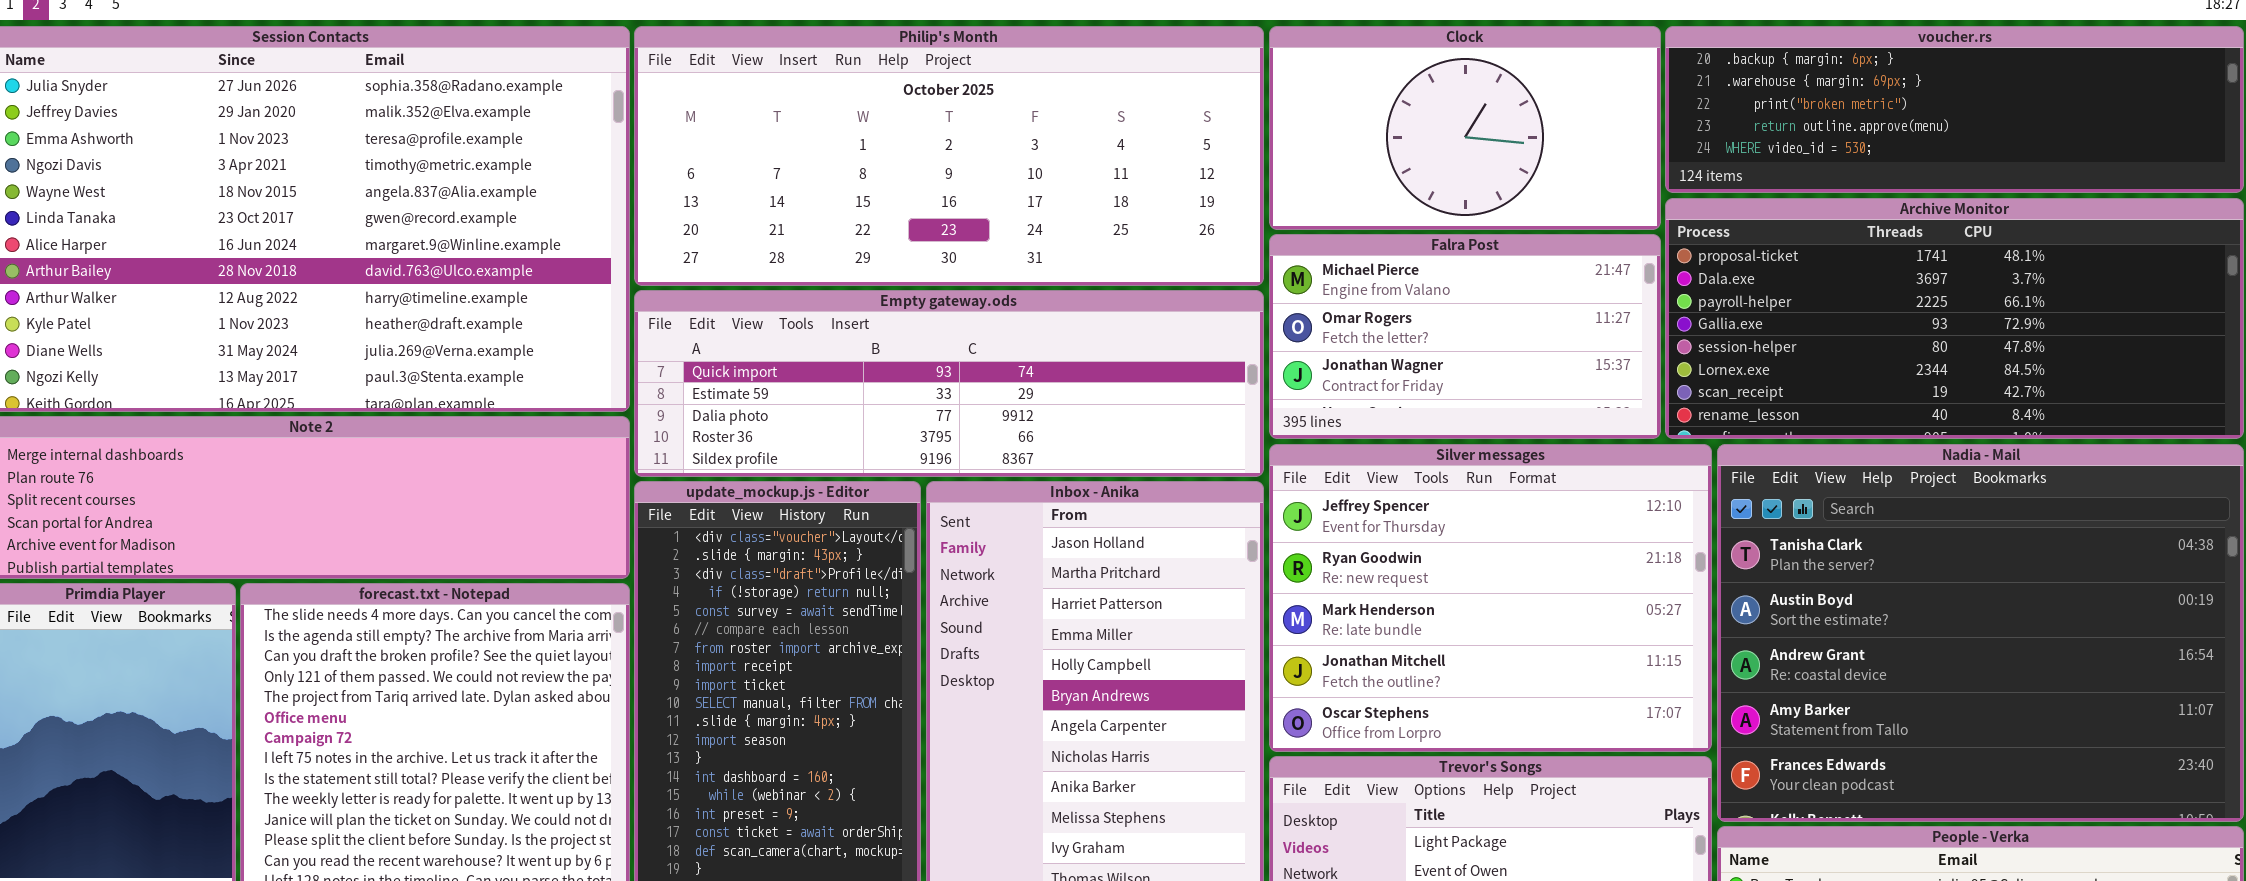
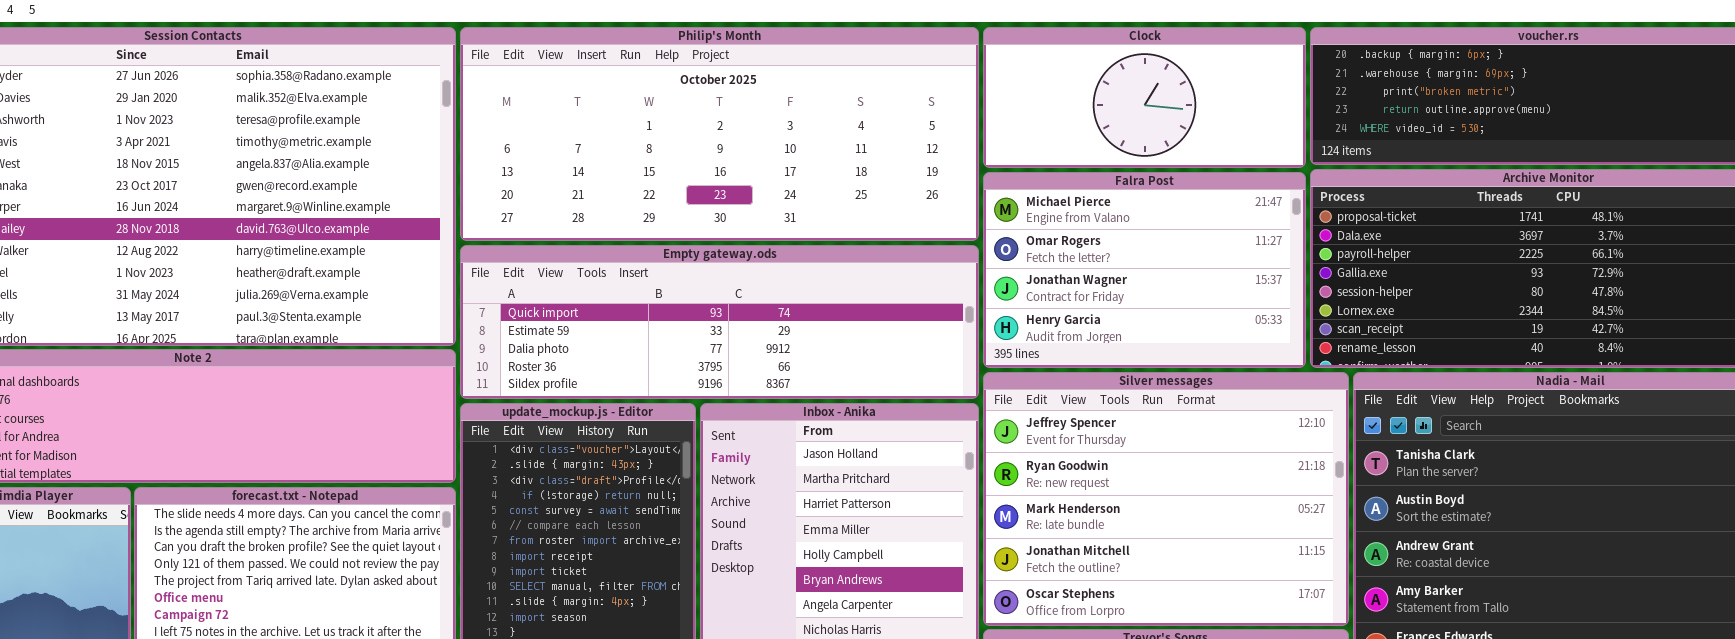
Clock: [1269,26,1661,230] -> [983,27,1306,168], resized
Falra Post: [1269,234,1661,439] -> [983,172,1306,368], resized

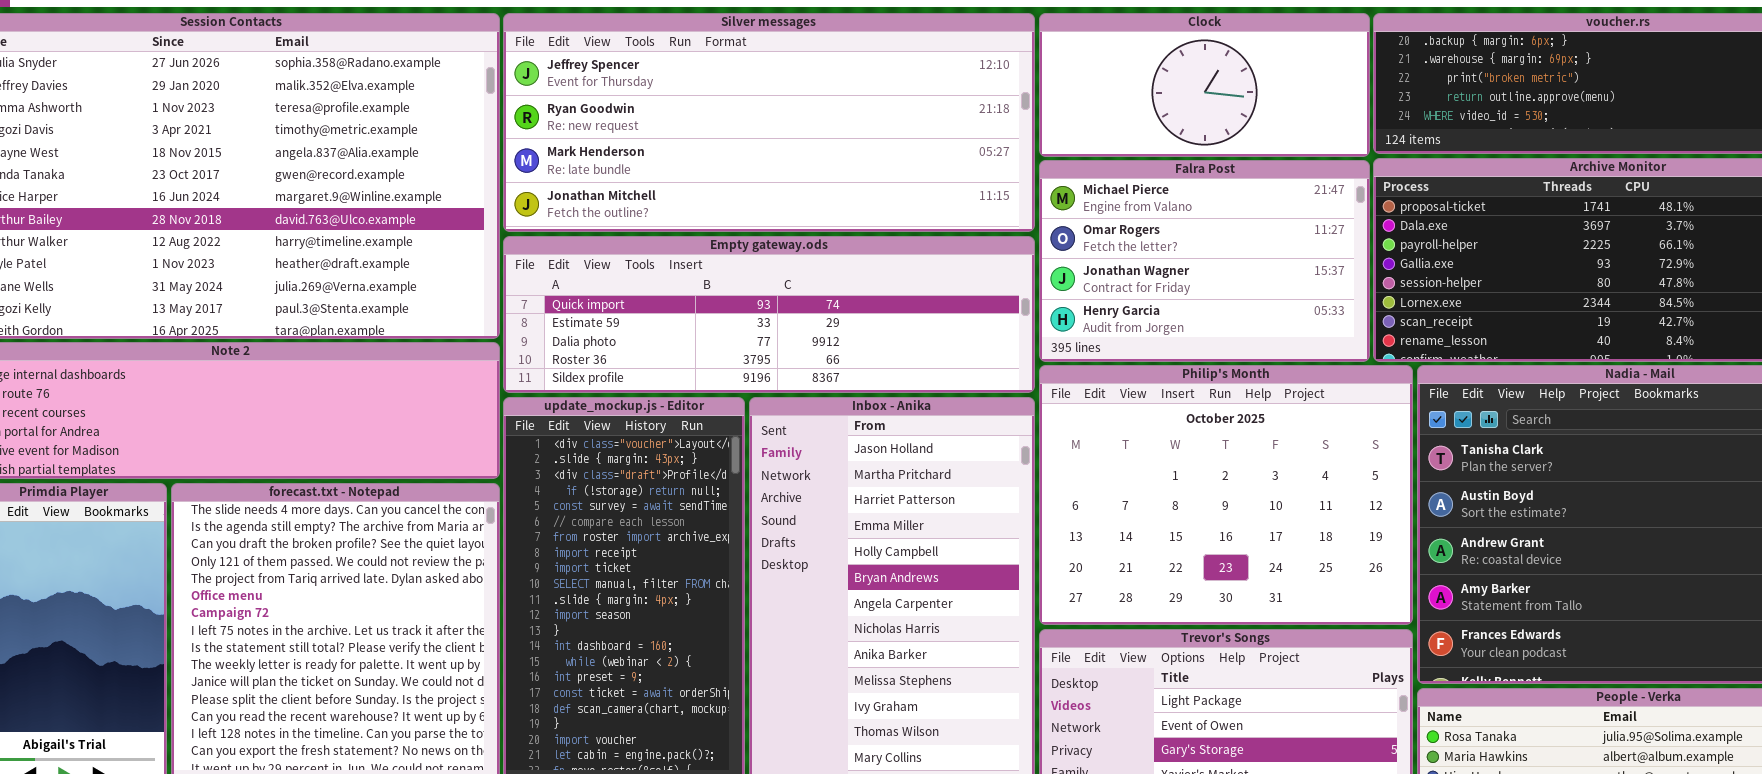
Philip's Month: [460,27,979,241] -> [1039,365,1413,625], moved, resized
Silver messages: [983,372,1349,626] -> [503,13,1035,232], moved, resized

